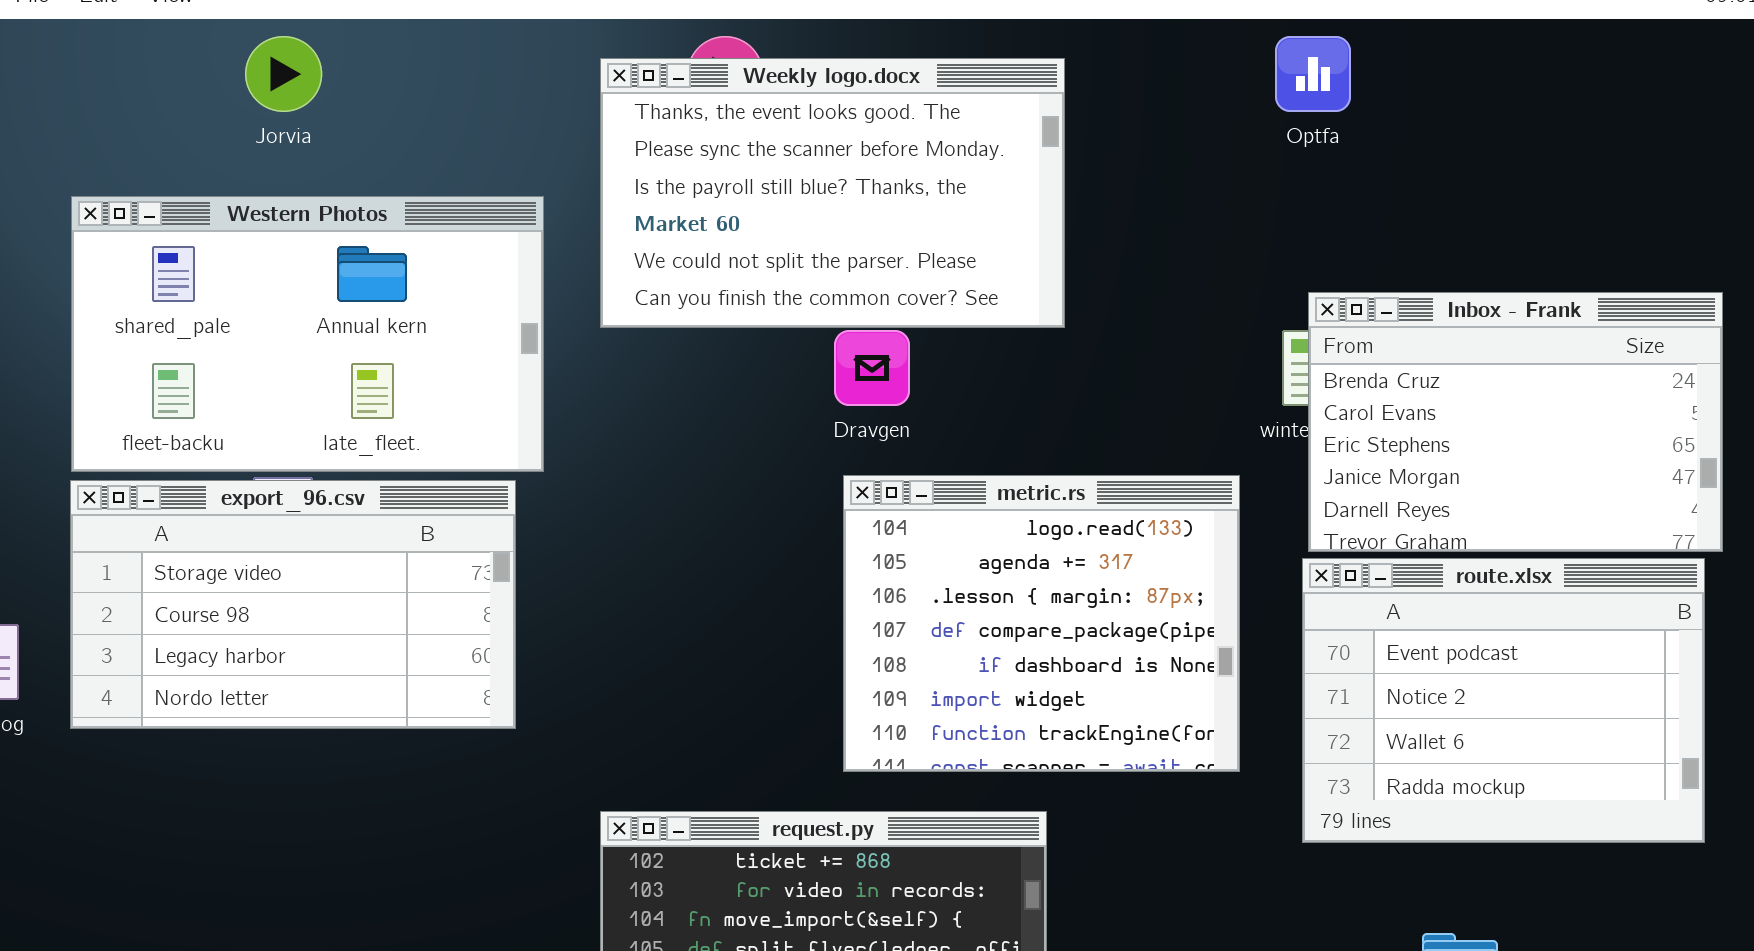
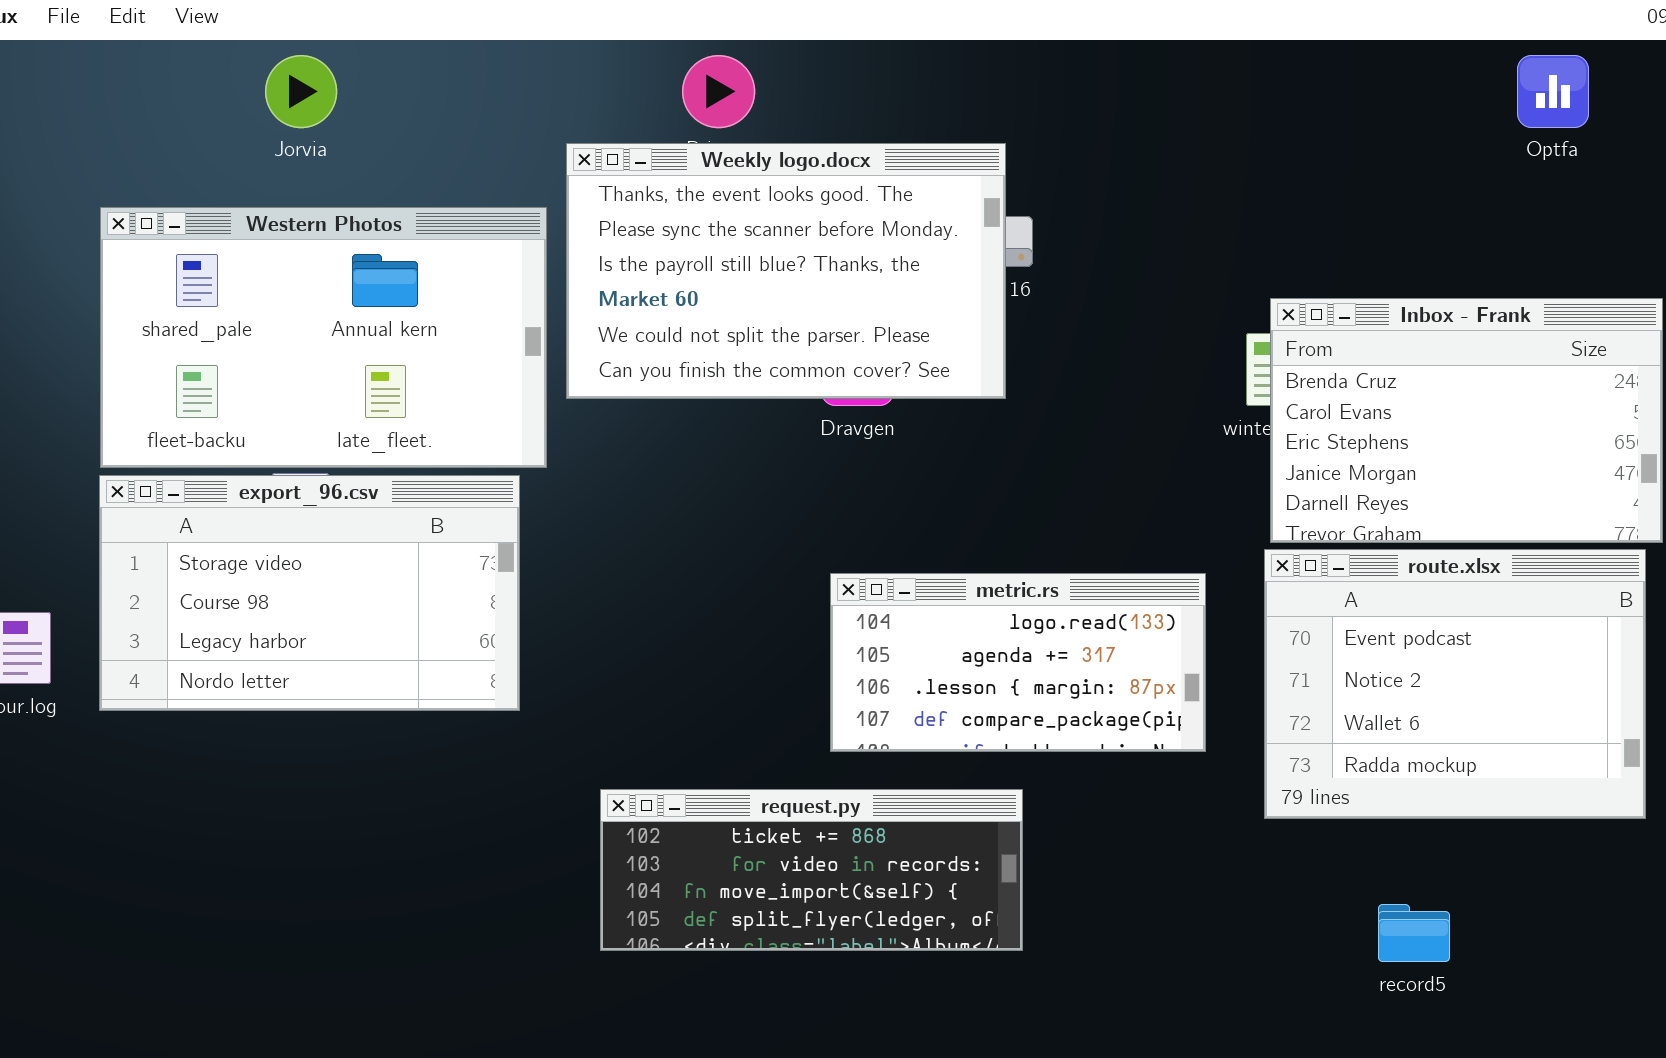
Optfa: [1275,36,1351,112] -> [1517,55,1589,128], moved
Weekly logo.docx: [600,58,1065,328] -> [566,143,1006,399], moved
metric.rs: [843,475,1240,772] -> [830,573,1206,752], resized

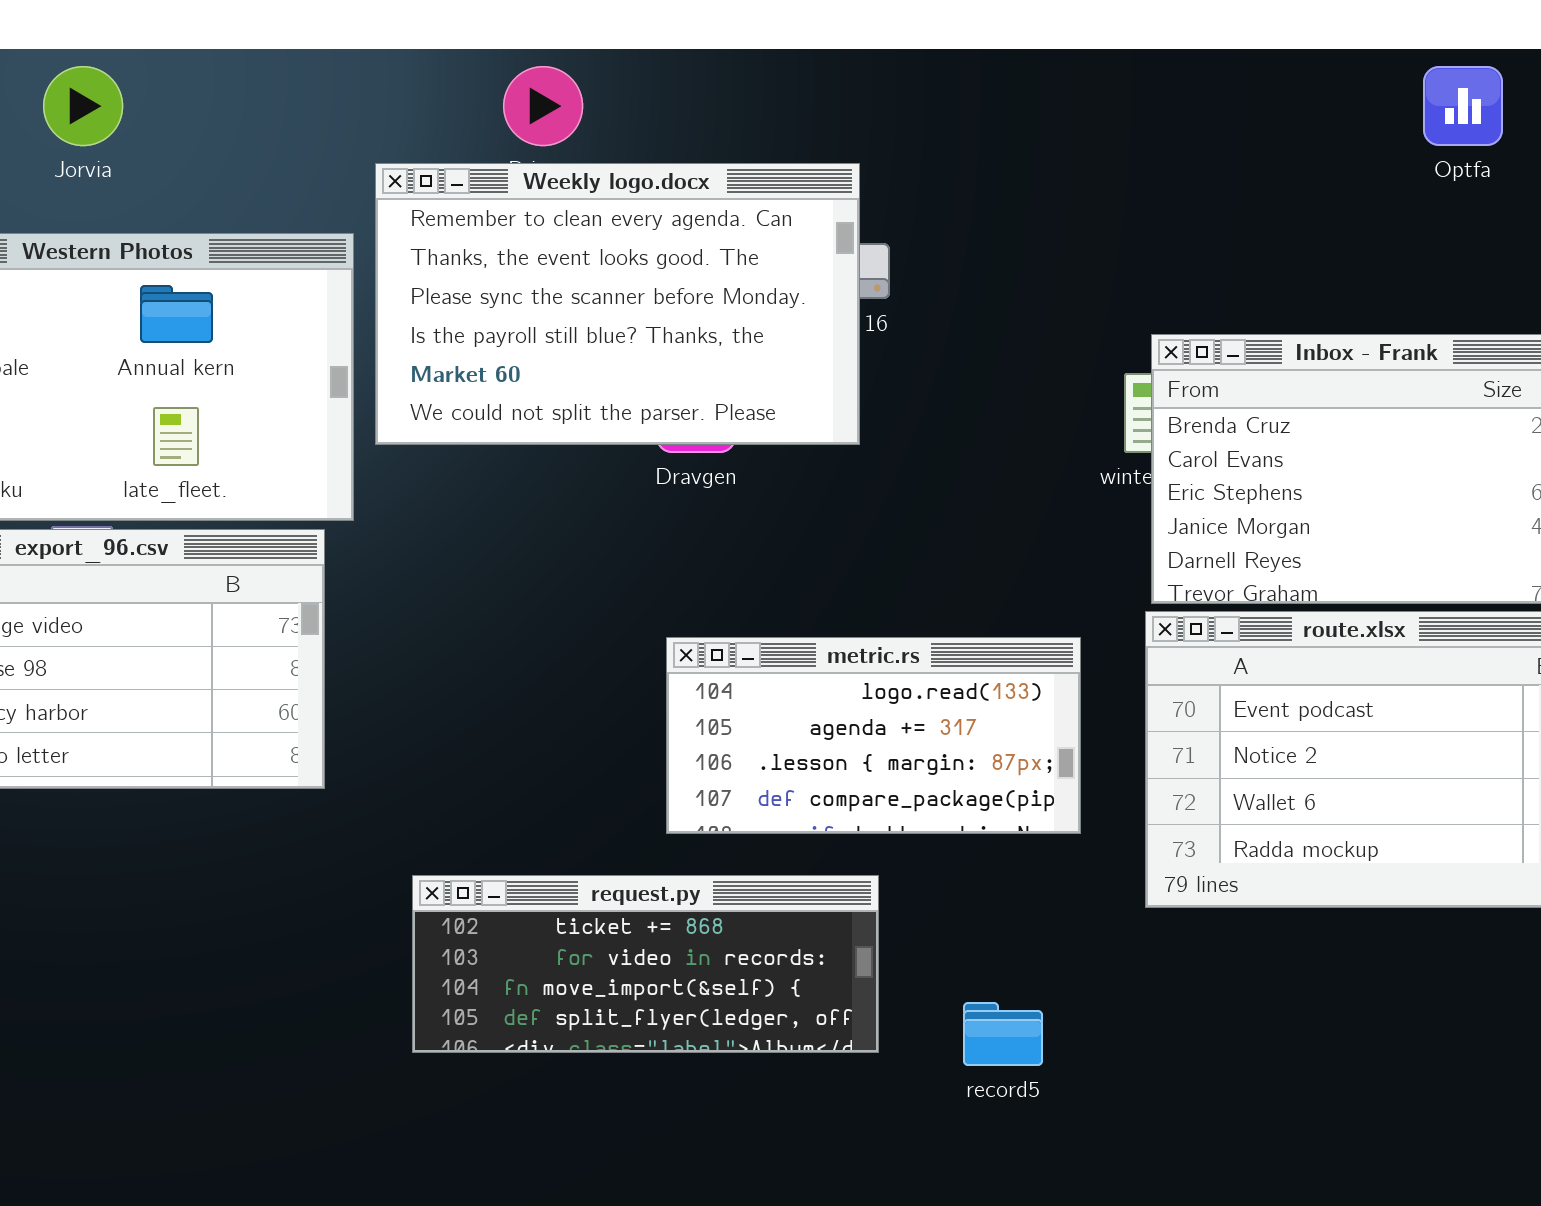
Weekly logo.docx: [566,143,1006,399] -> [375,163,860,445], scrolled up 1 row
record5: [1378,904,1450,962] -> [963,1002,1043,1066], moved

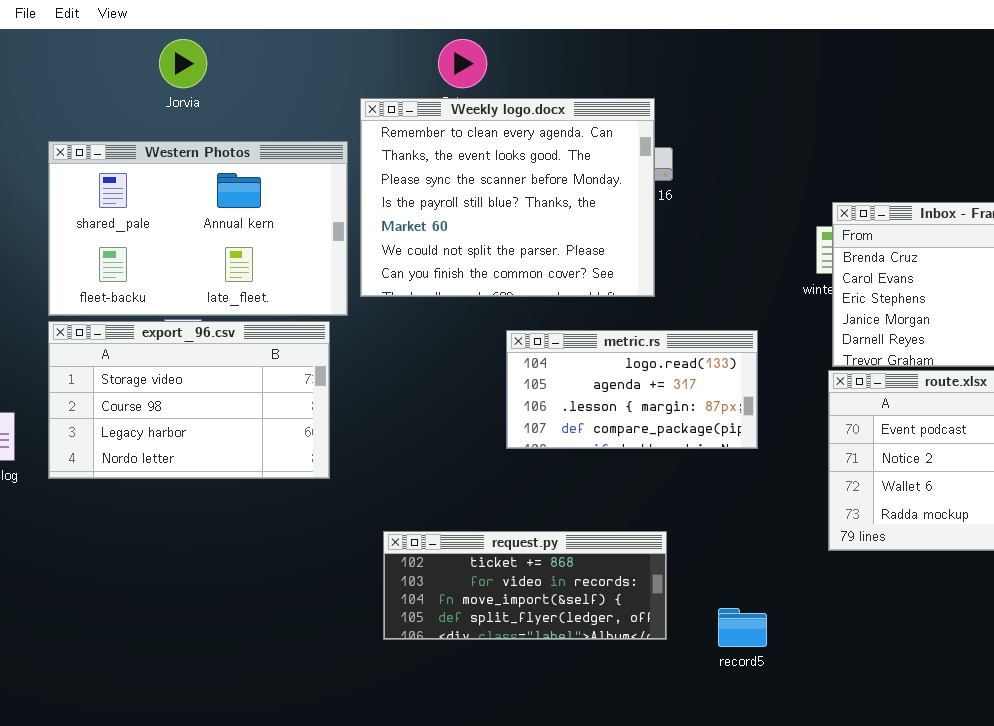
Weekly logo.docx: [375,163,860,445] -> [360,98,655,297], resized
metric.rs: [666,637,1081,834] -> [506,330,758,449], moved

